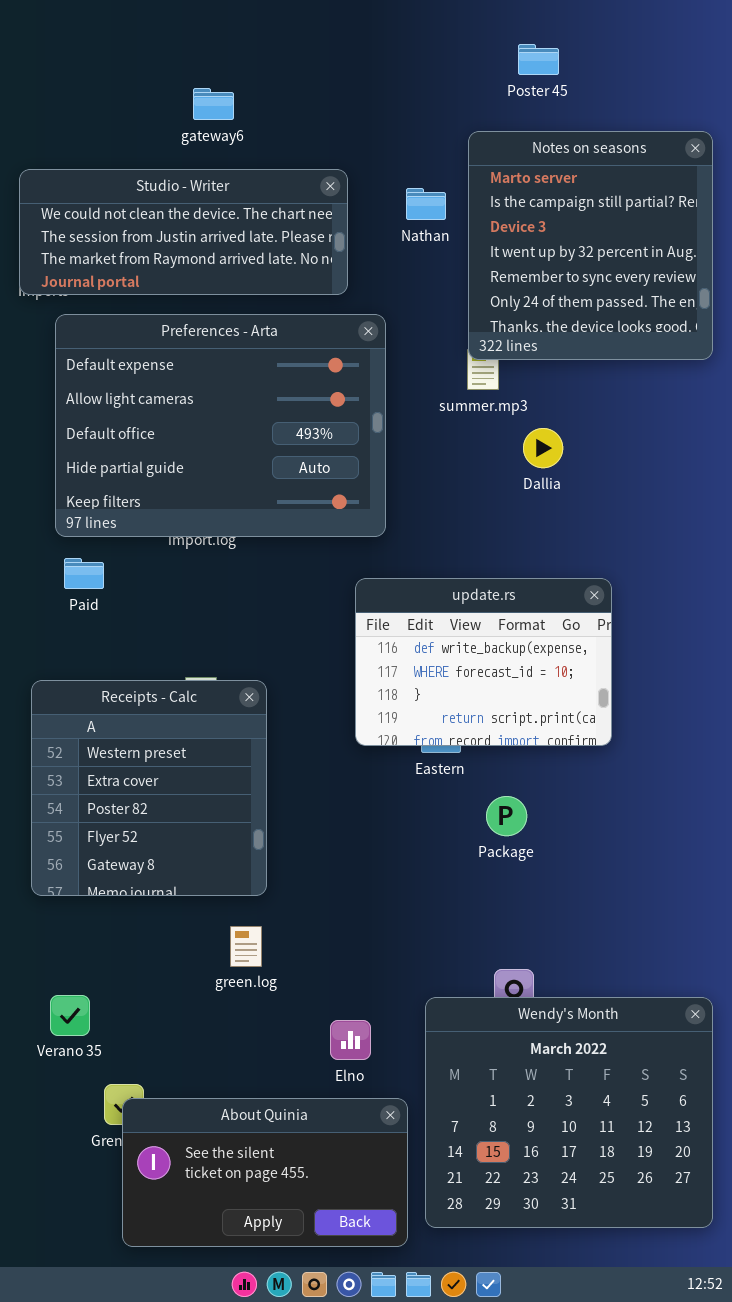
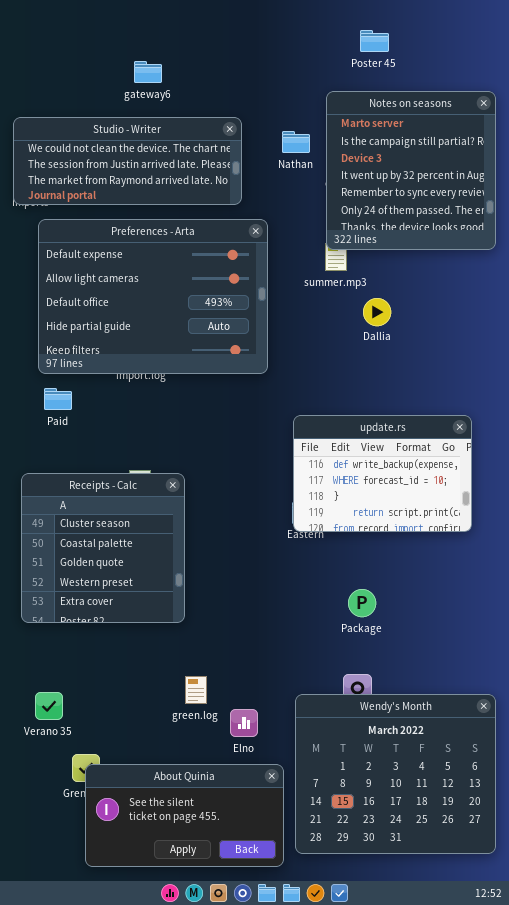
update.rs: [355,578,612,746] -> [293,415,472,532], moved
Receipts - Calc: [31,680,267,896] -> [21,473,185,623], scrolled up 3 rows
Package: [486,796,527,836] -> [348,589,376,617], moved
green.log: [230,926,262,967] -> [185,676,207,704], moved

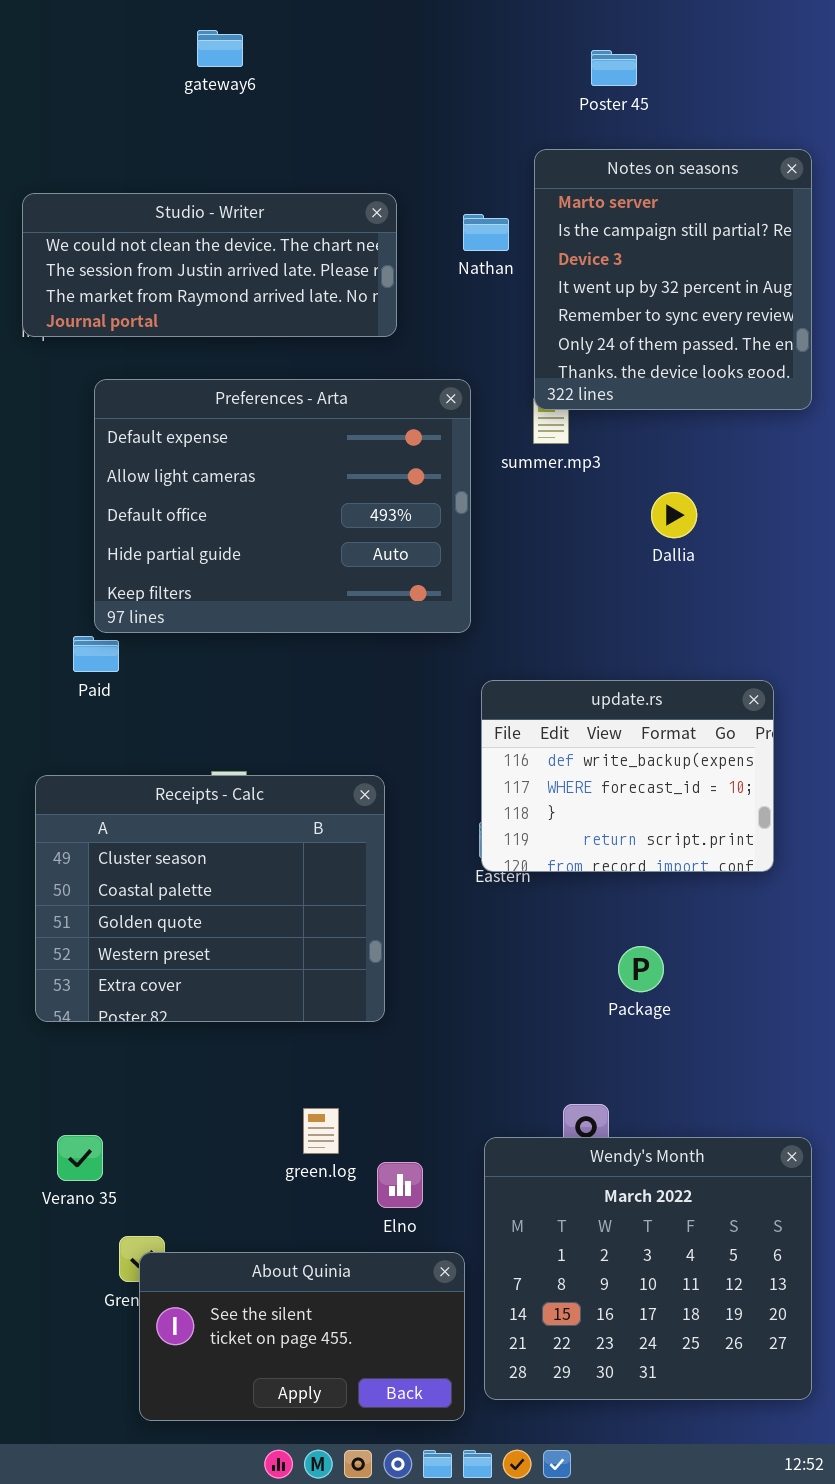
gateway6: [134,61,162,83] -> [197,30,243,67], moved
Preferences - Arta: [38,219,268,374] -> [94,379,471,633], moved
Dallia: [363,298,391,326] -> [651,492,697,538], moved
Receipts - Calc: [21,473,185,623] -> [35,775,385,1022], resized
Package: [348,589,376,617] -> [618,946,664,992], moved

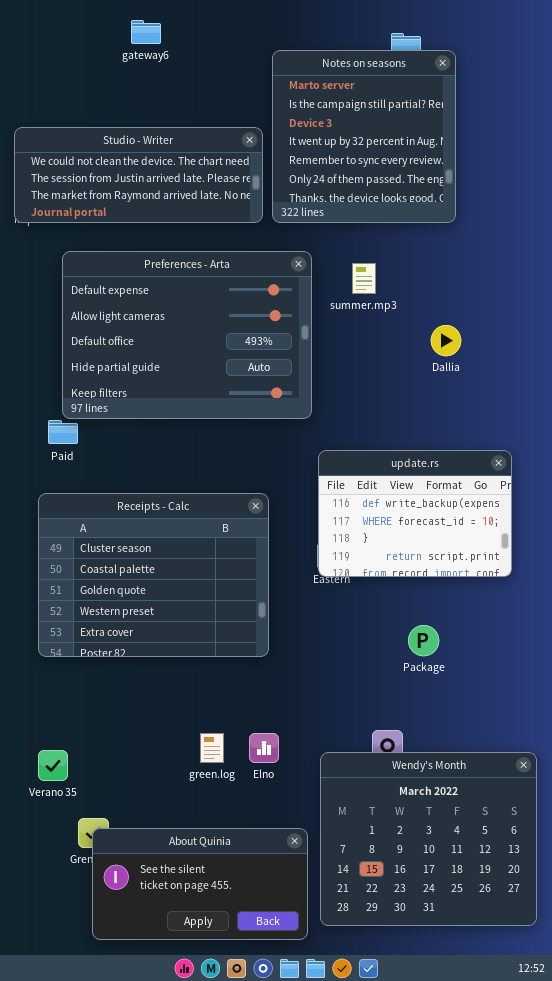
Notes on seasons: [534,149,812,410] -> [272,50,456,223], moved
Receipts - Calc: [35,775,385,1022] -> [38,493,269,657], moved
Elno: [377,1162,423,1208] -> [249,733,279,763], moved

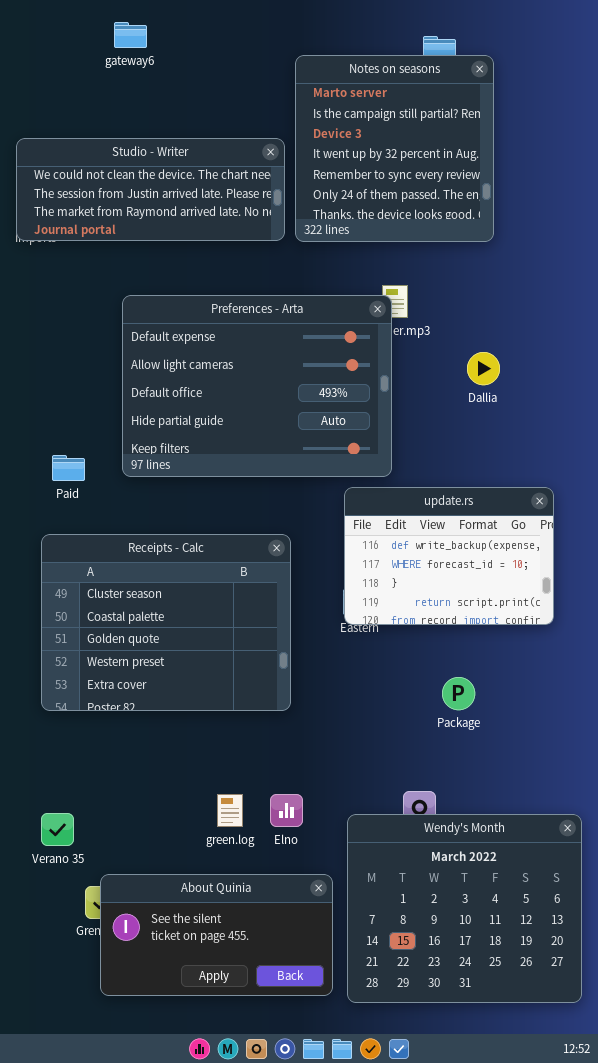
gateway6: [131,20,161,44] -> [114,22,147,48], moved
Preferences - Arta: [62,251,312,419] -> [122,295,392,477], moved
About Quinia: [92,828,308,940] -> [100,874,333,996], moved

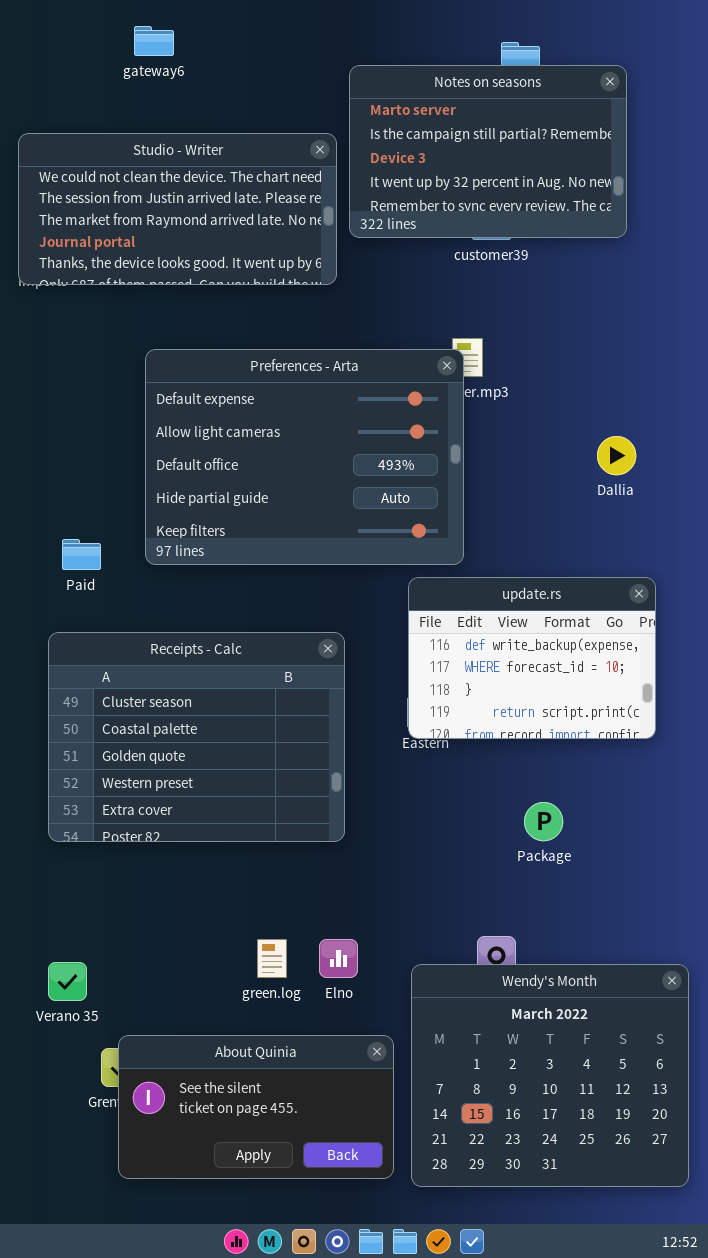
Notes on seasons: [295,55,494,242] -> [349,65,627,238], resized
Studio - Writer: [16,138,285,241] -> [18,133,337,285], resized
Dallia: [467,352,500,385] -> [597,436,636,475], moved

